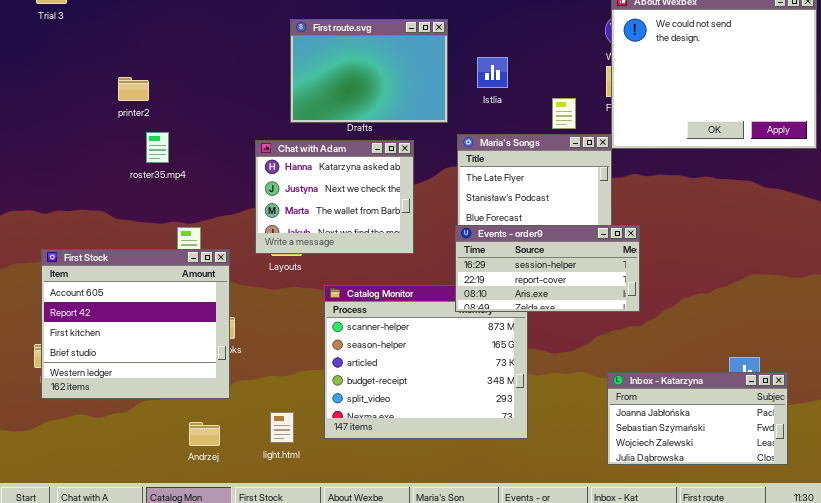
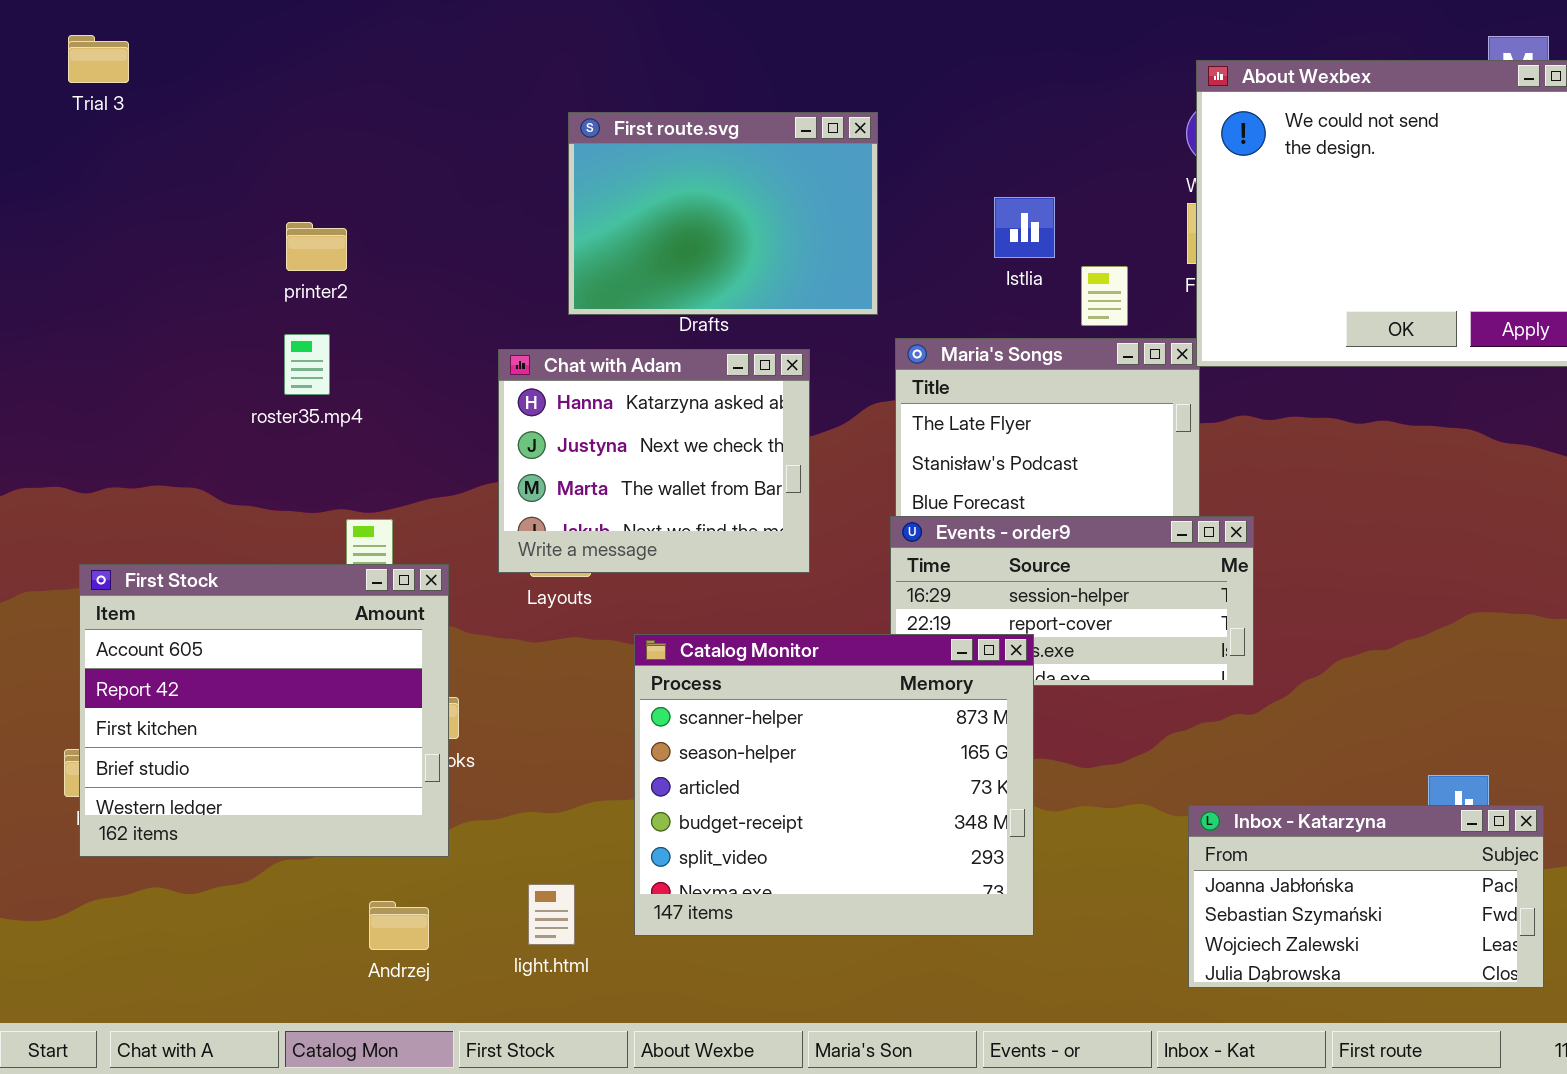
Istlia: [477,57,508,88] -> [994,197,1055,258], moved
printer2: [118,77,149,101] -> [286,222,347,271], moved
Catalog Monitor: [324,285,528,439] -> [634,634,1034,936], raised

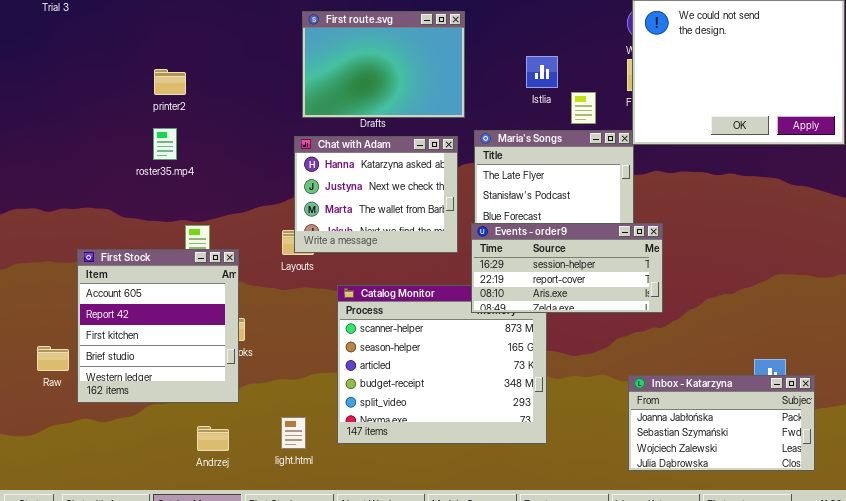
Chat with Adam: [498,349,810,573] -> [294,136,458,253], moved
Events - order9: [890,516,1254,686] -> [471,223,663,313], raised
First Stock: [79,564,449,857] -> [77,249,239,403], resized

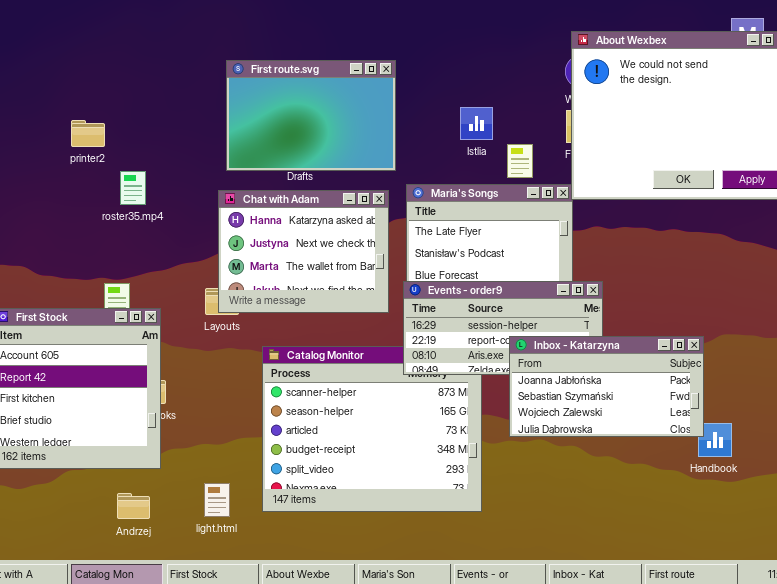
roster35.mp4: [153,128,177,160] -> [120,171,146,205], moved
Inbox - Katarzyna: [628,375,815,471] -> [509,336,704,437], moved

